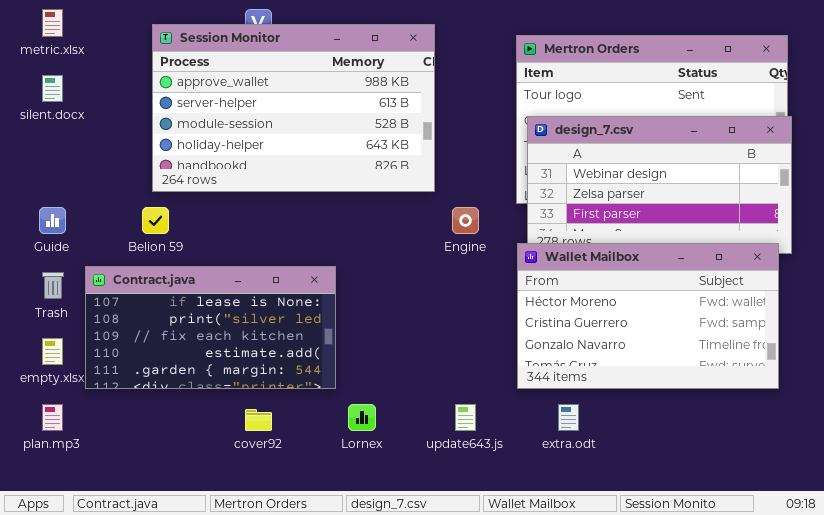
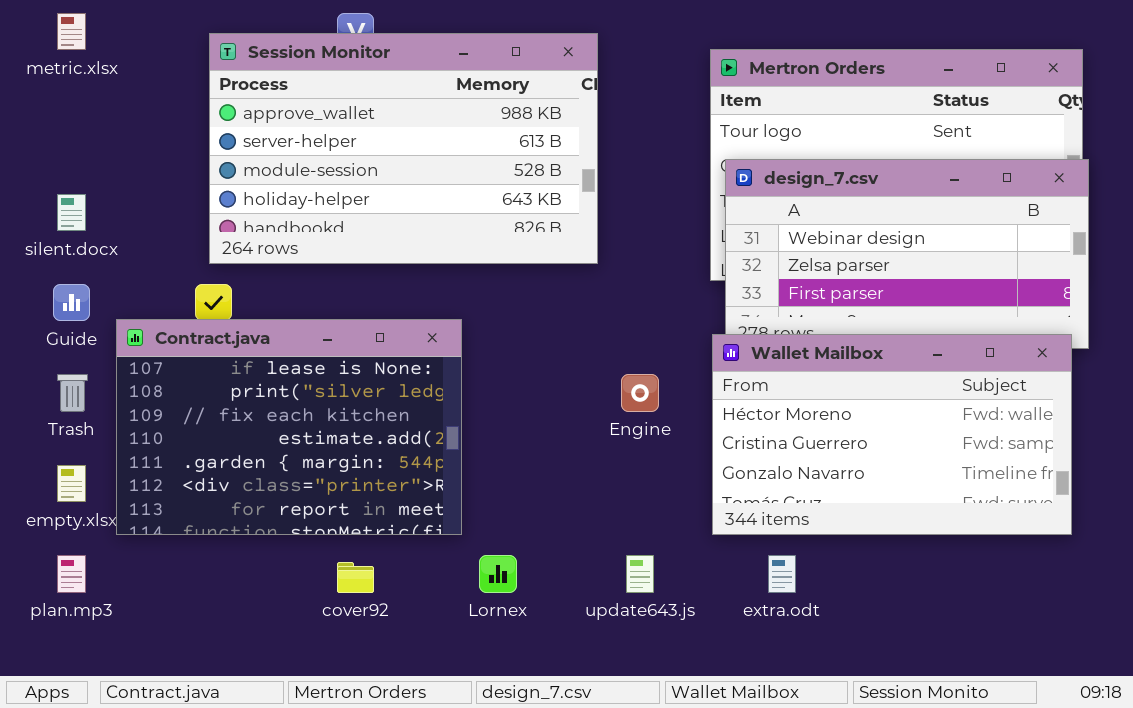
silent.docx: [42,75,63,102] -> [57,194,86,231], moved
Engine: [452,207,479,234] -> [621,374,659,412], moved
Contract.java: [85,266,336,389] -> [116,319,462,535], resized

